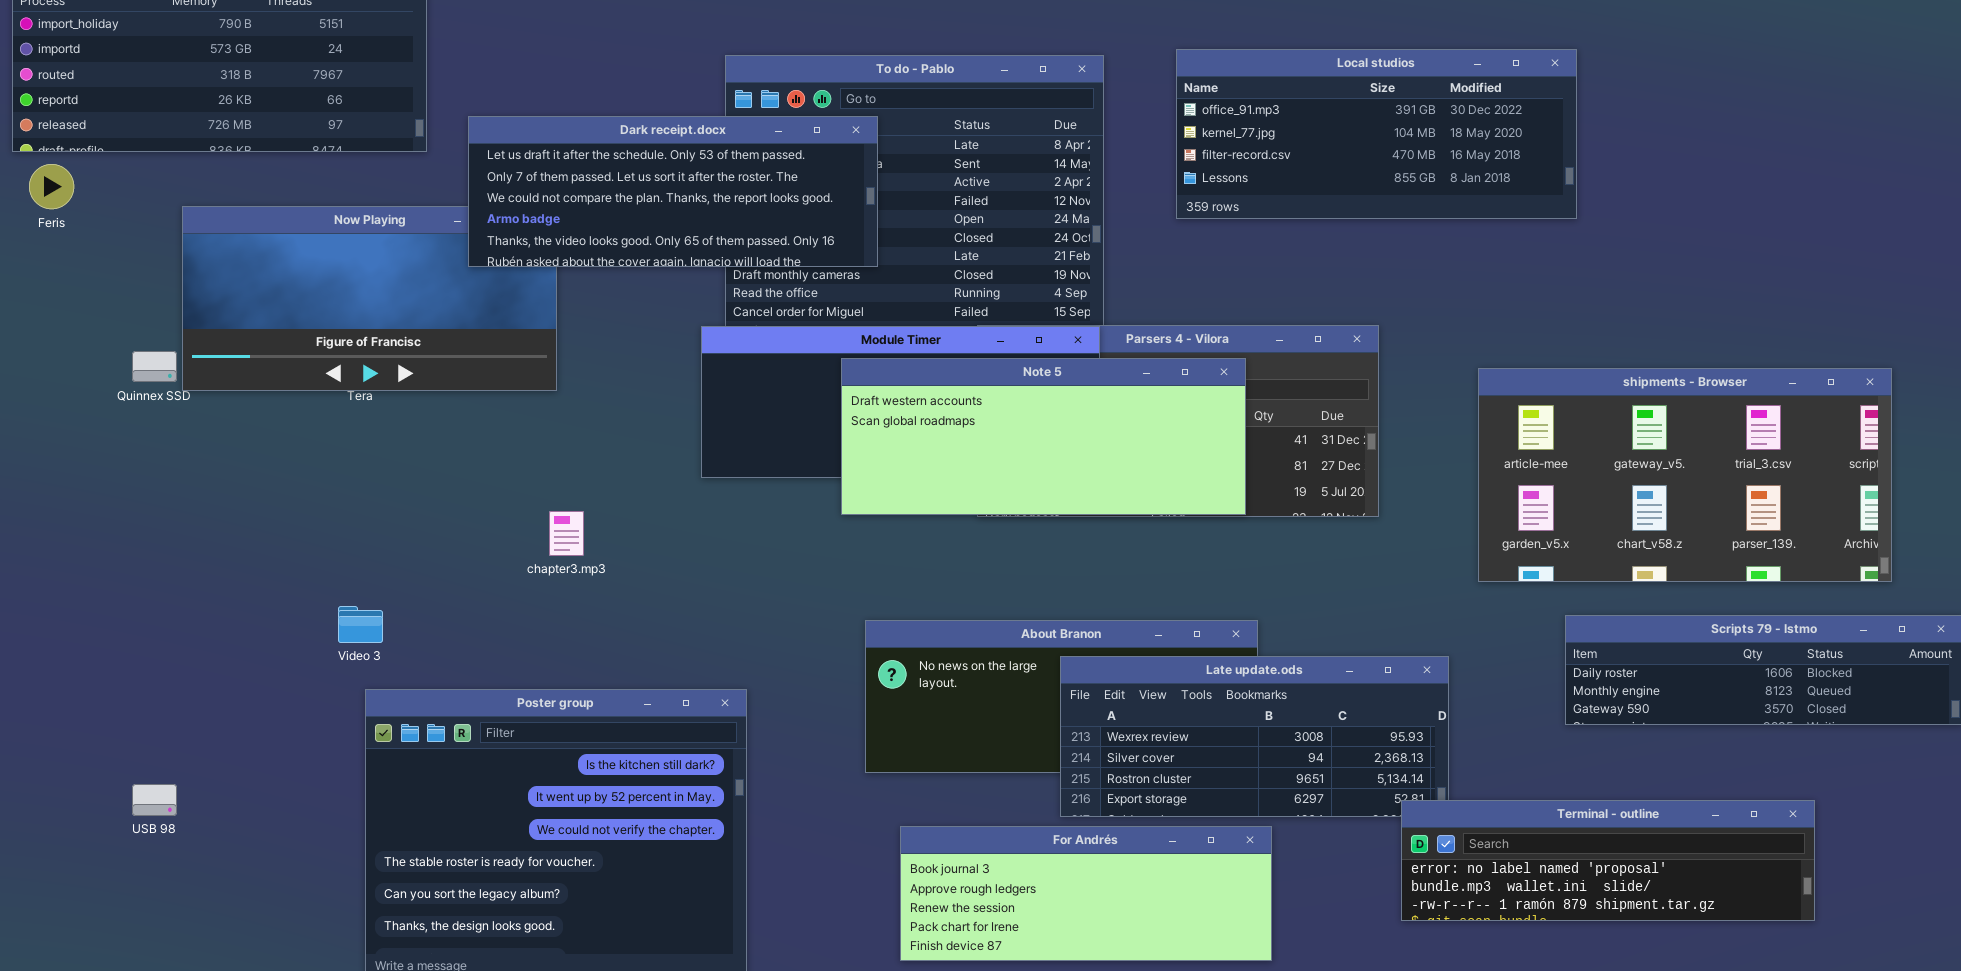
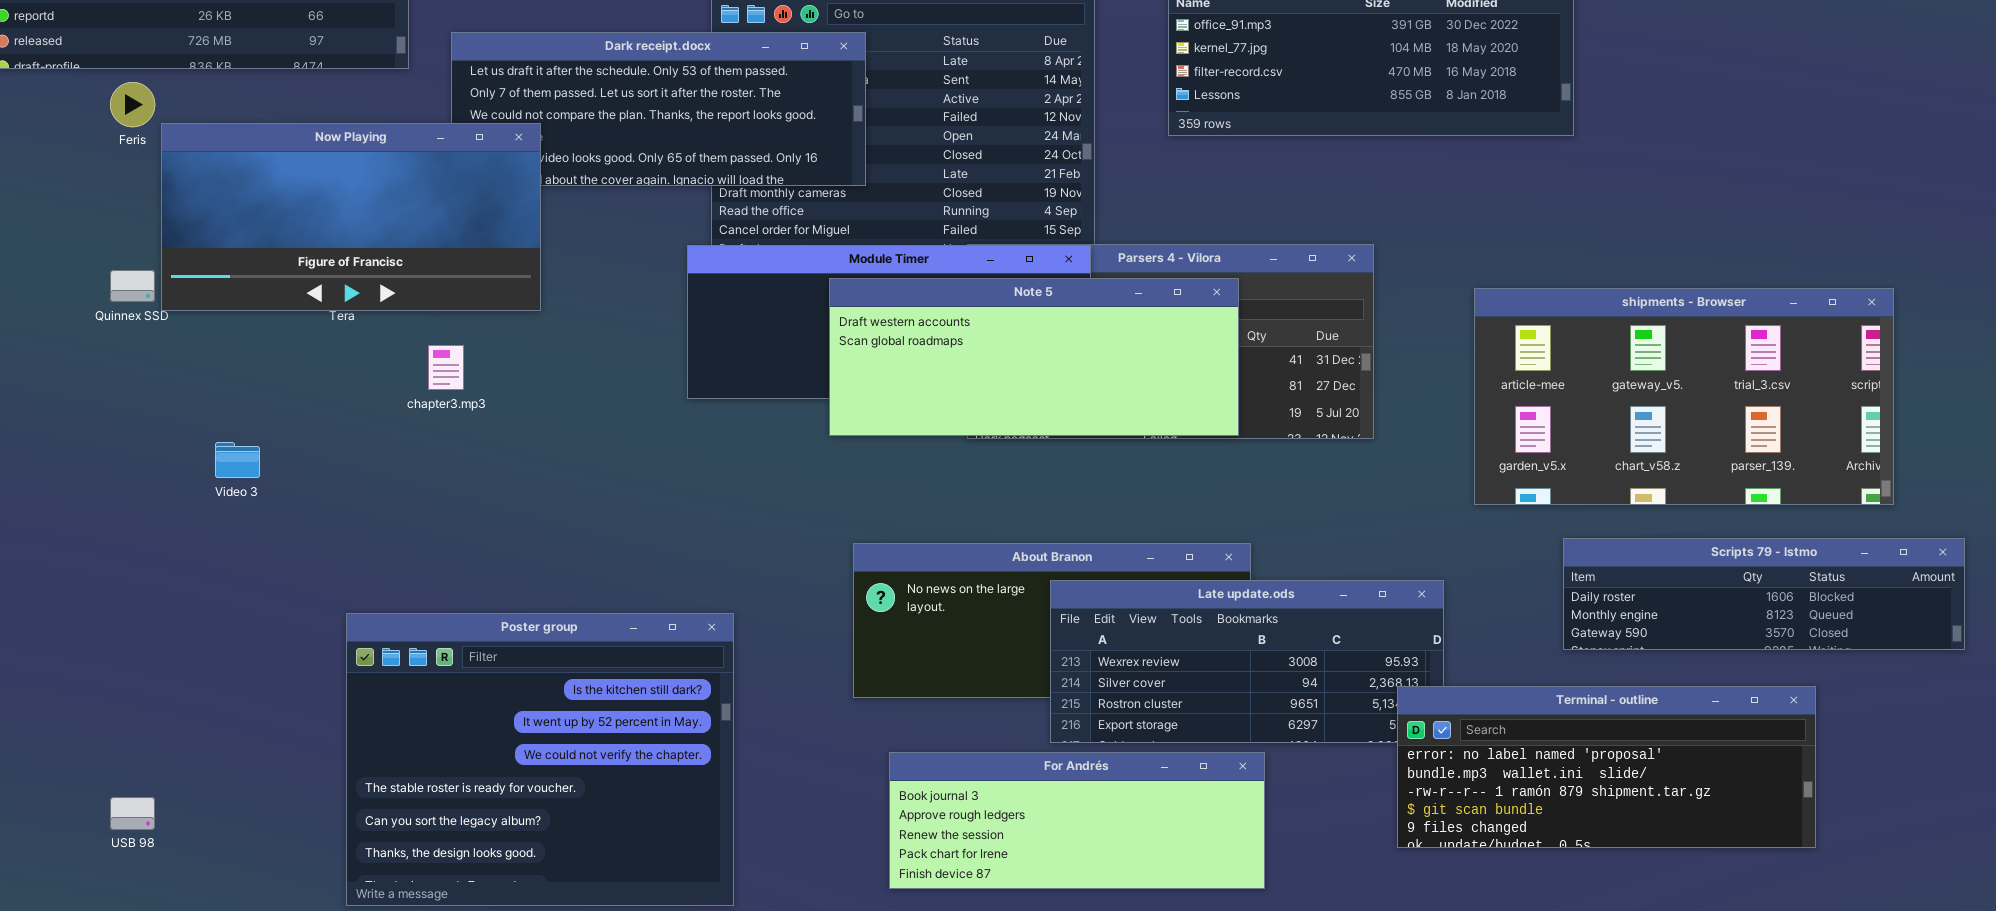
Feris: [29,164,74,209] -> [110,82,155,127], moved
Now Playing: [182,206,557,391] -> [161,123,541,311], raised
chapter3.mp3: [549,511,584,556] -> [428,345,464,390], moved
Video 3: [338,606,383,643] -> [215,442,260,478], moved
USB 98: [132,784,177,816] -> [110,797,155,830], moved
Terminal - outline: [1401,800,1815,921] -> [1397,686,1816,848], resized

